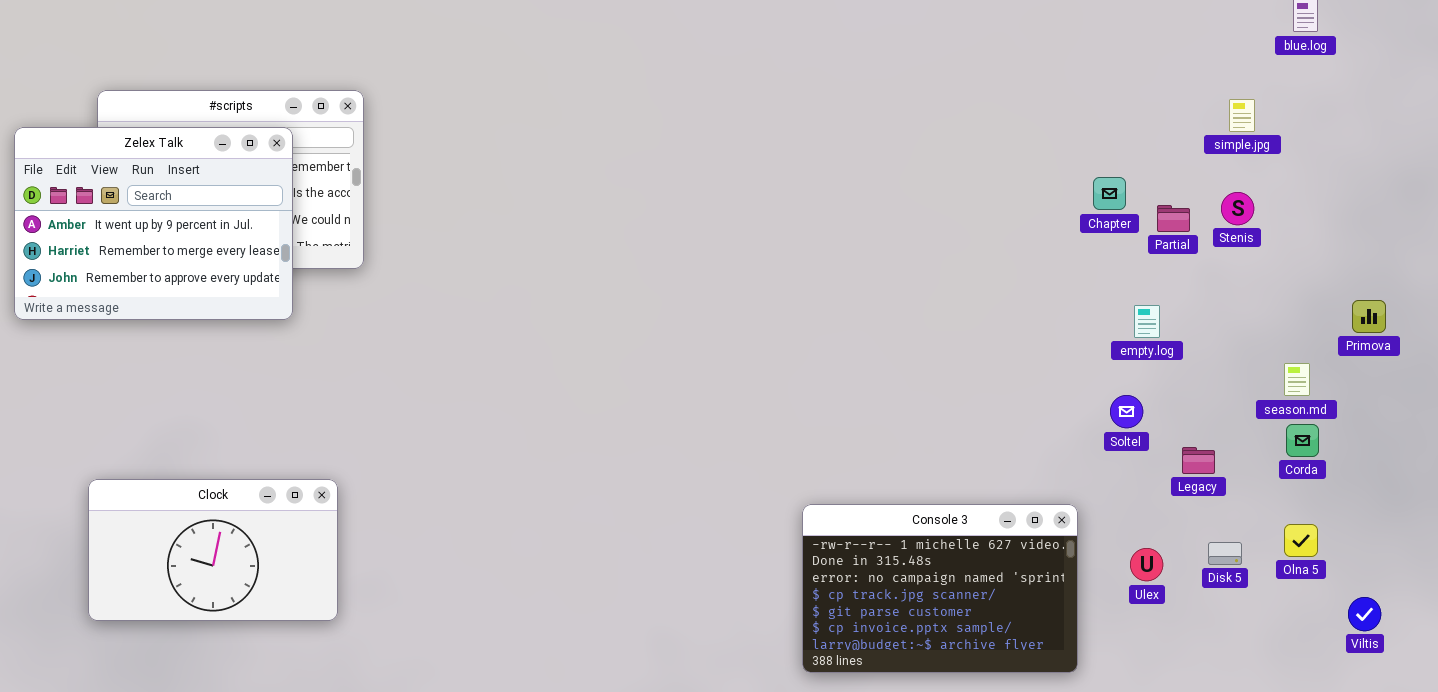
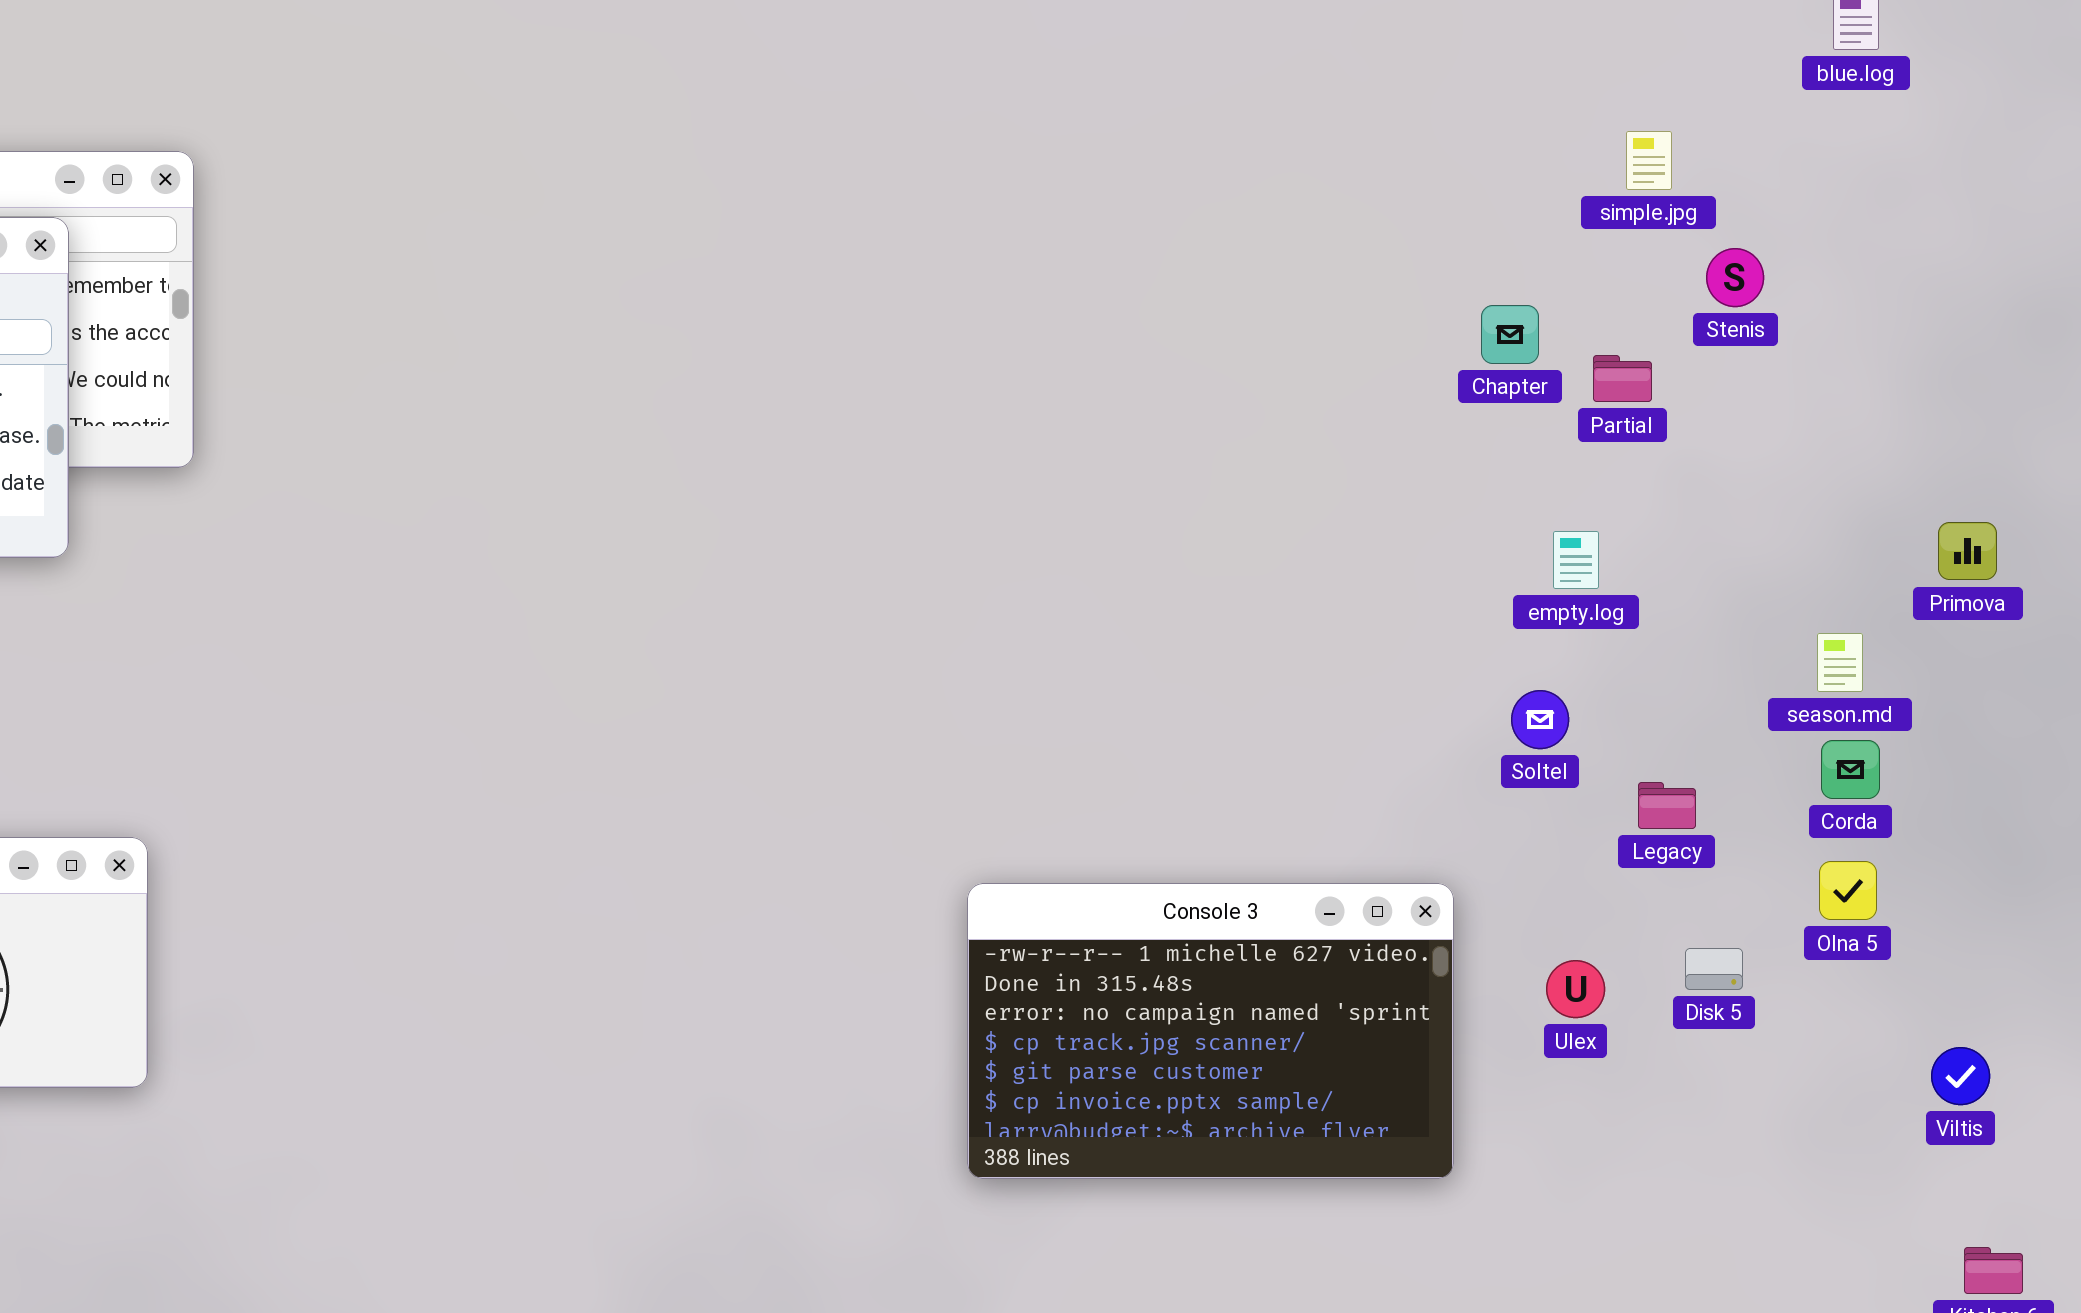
simple.jpg: [1229,99,1255,132] -> [1626,131,1672,190], moved
Stenis: [1221,192,1254,225] -> [1706,248,1764,307], moved
Olna 5: [1284,524,1318,557] -> [1819,861,1877,920], moved

